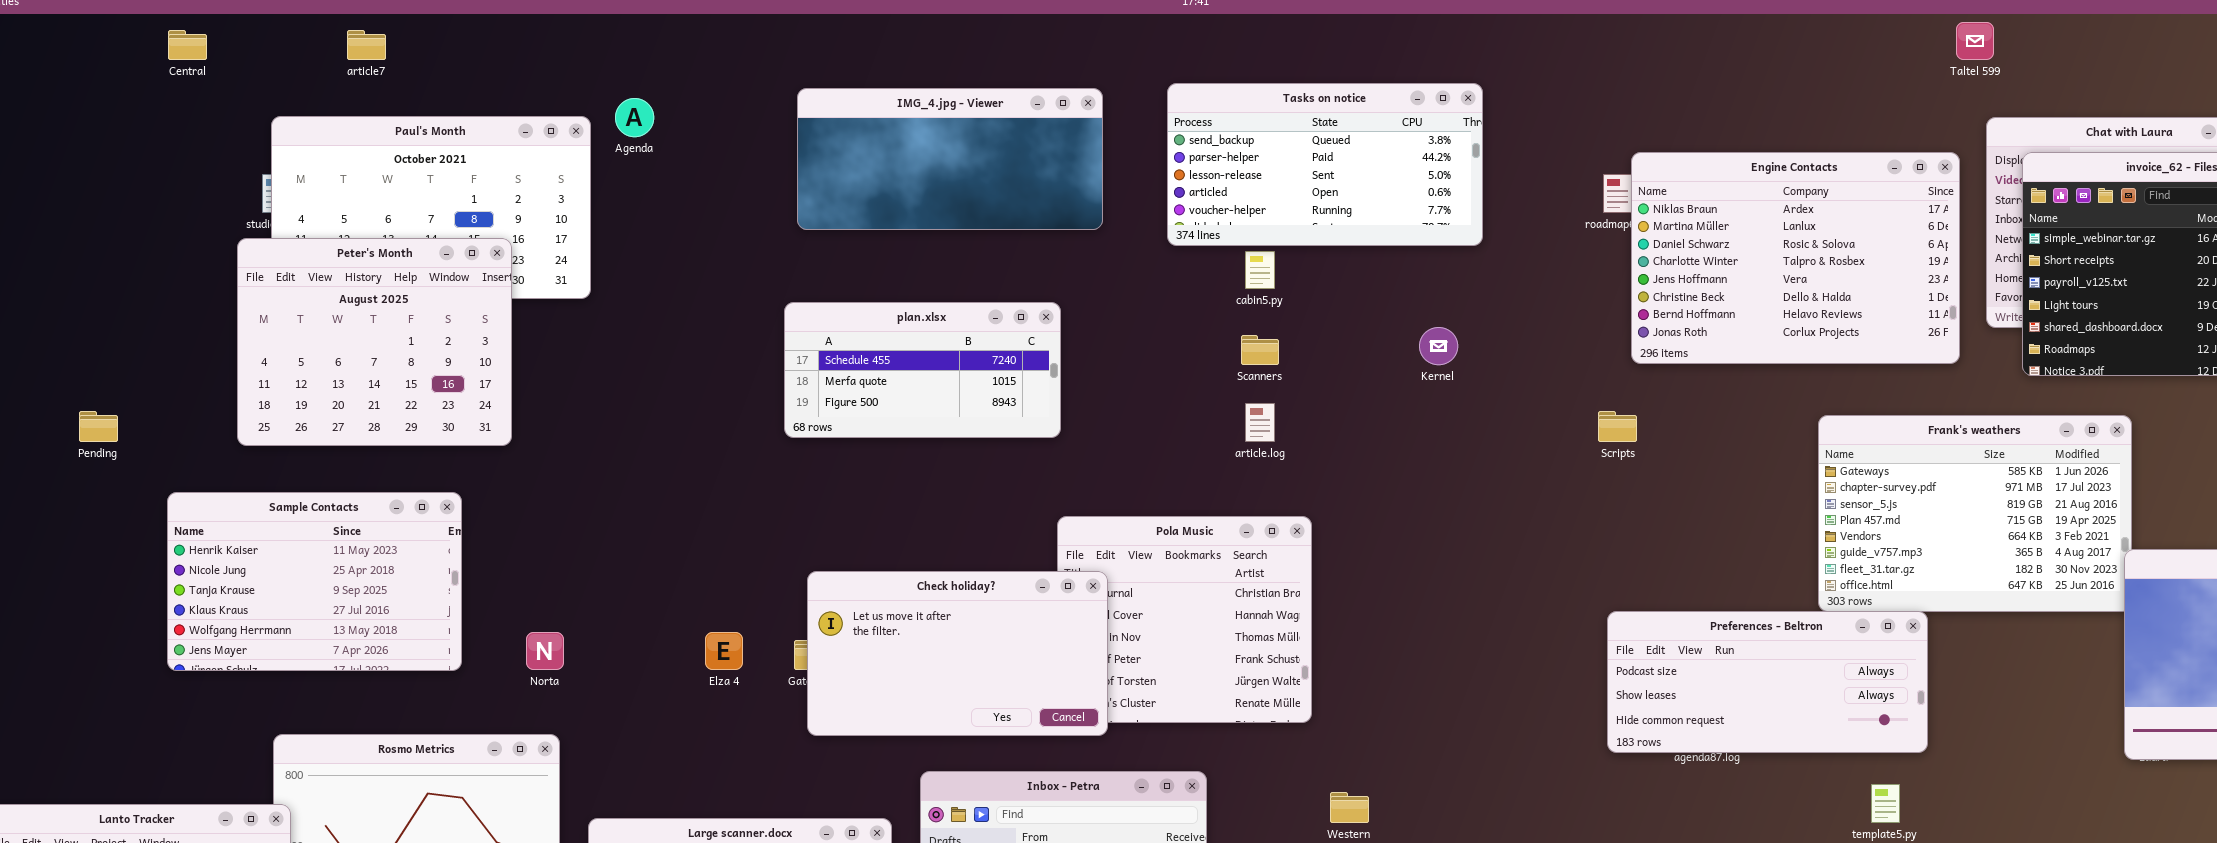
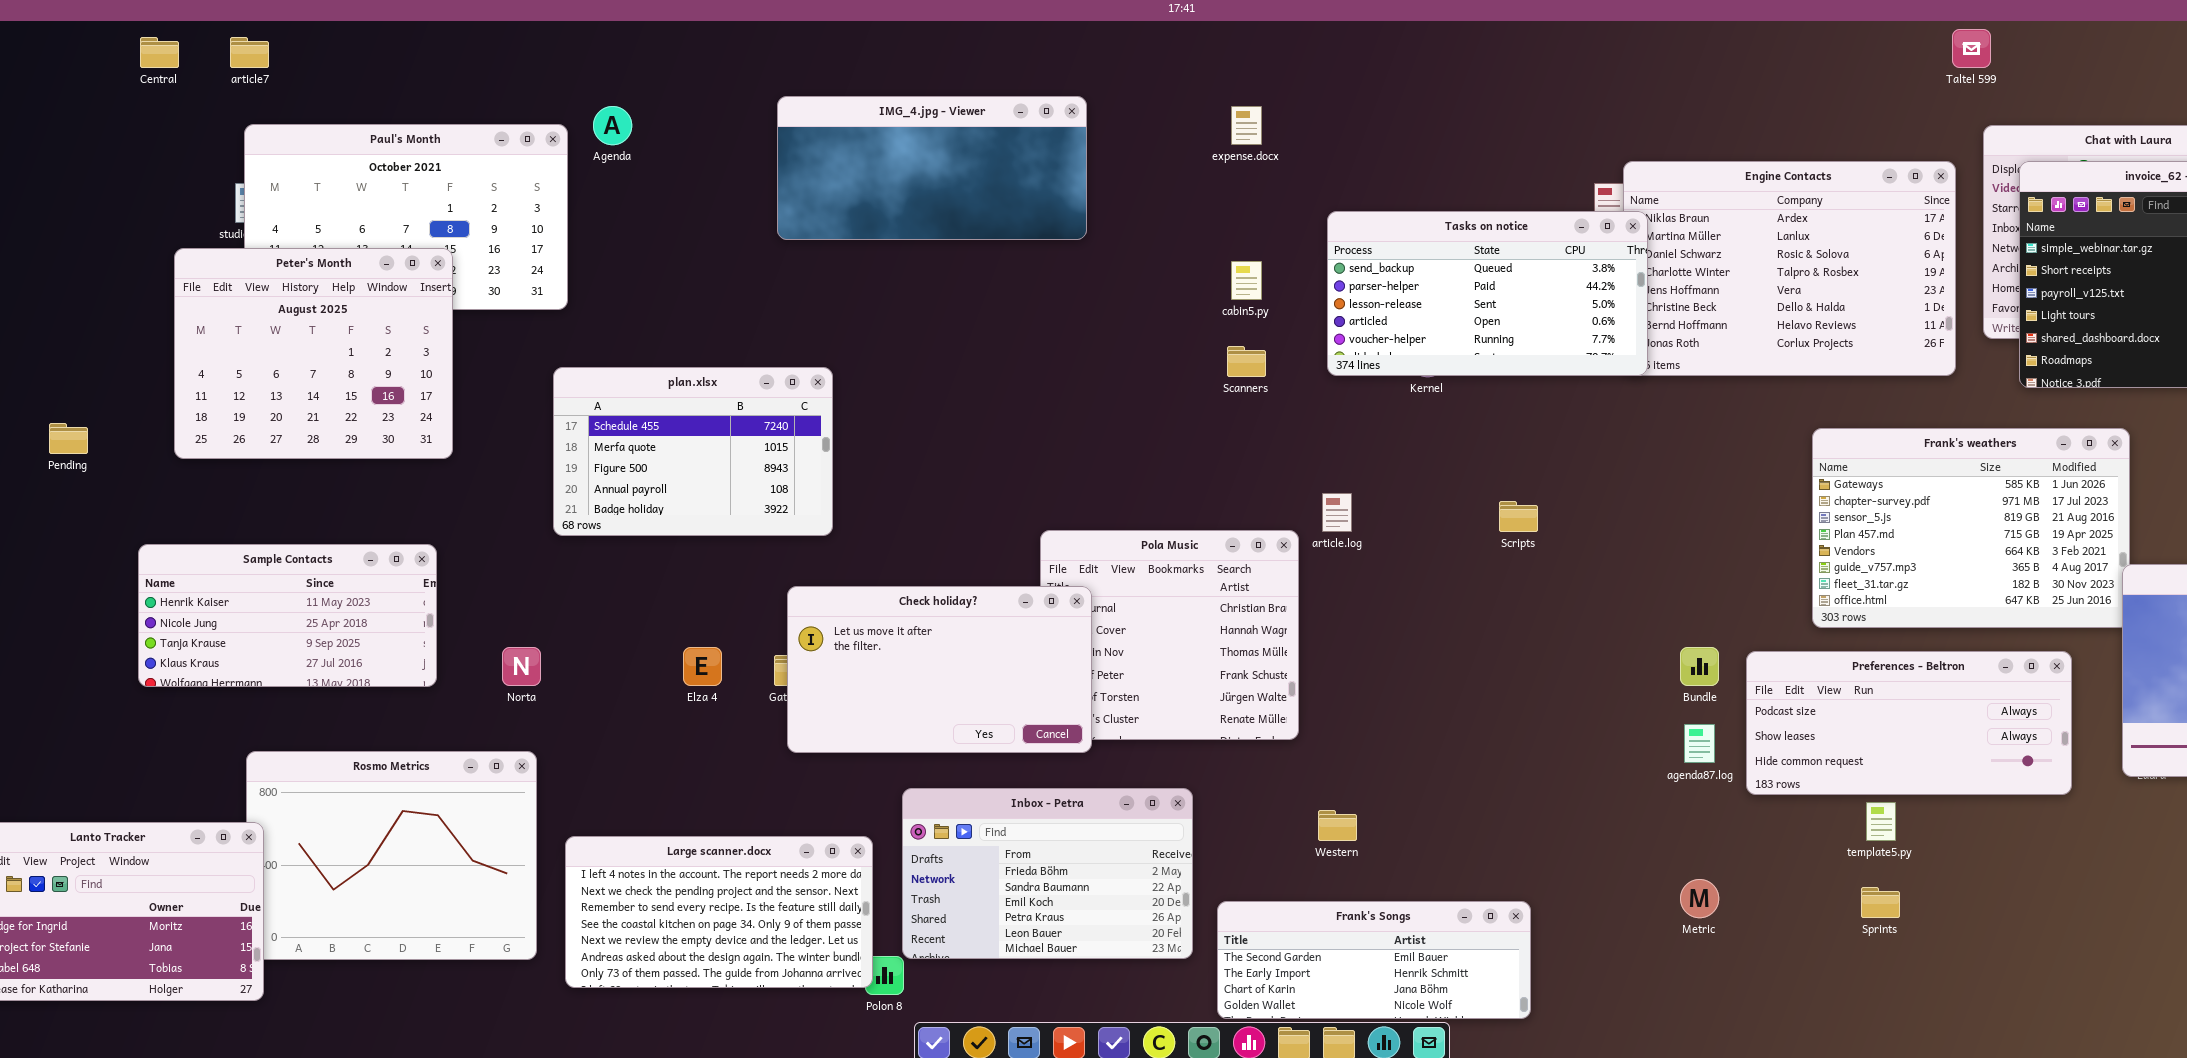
article7: [347,30,386,60] -> [230,37,269,68], moved
Tasks on notice: [1167,83,1483,246] -> [1327,211,1648,376], moved
Peter's Month: [237,238,512,446] -> [174,248,453,459], moved
plan.xlsx: [784,302,1061,438] -> [553,367,833,536], moved, resized
article.log: [1245,403,1275,442] -> [1322,493,1352,532], moved
Scripts: [1598,411,1637,442] -> [1499,501,1538,532], moved
Sample Contacts: [167,492,462,671] -> [138,544,437,687], resized
Preferences - Beltron: [1607,611,1928,753] -> [1746,651,2072,795], moved

